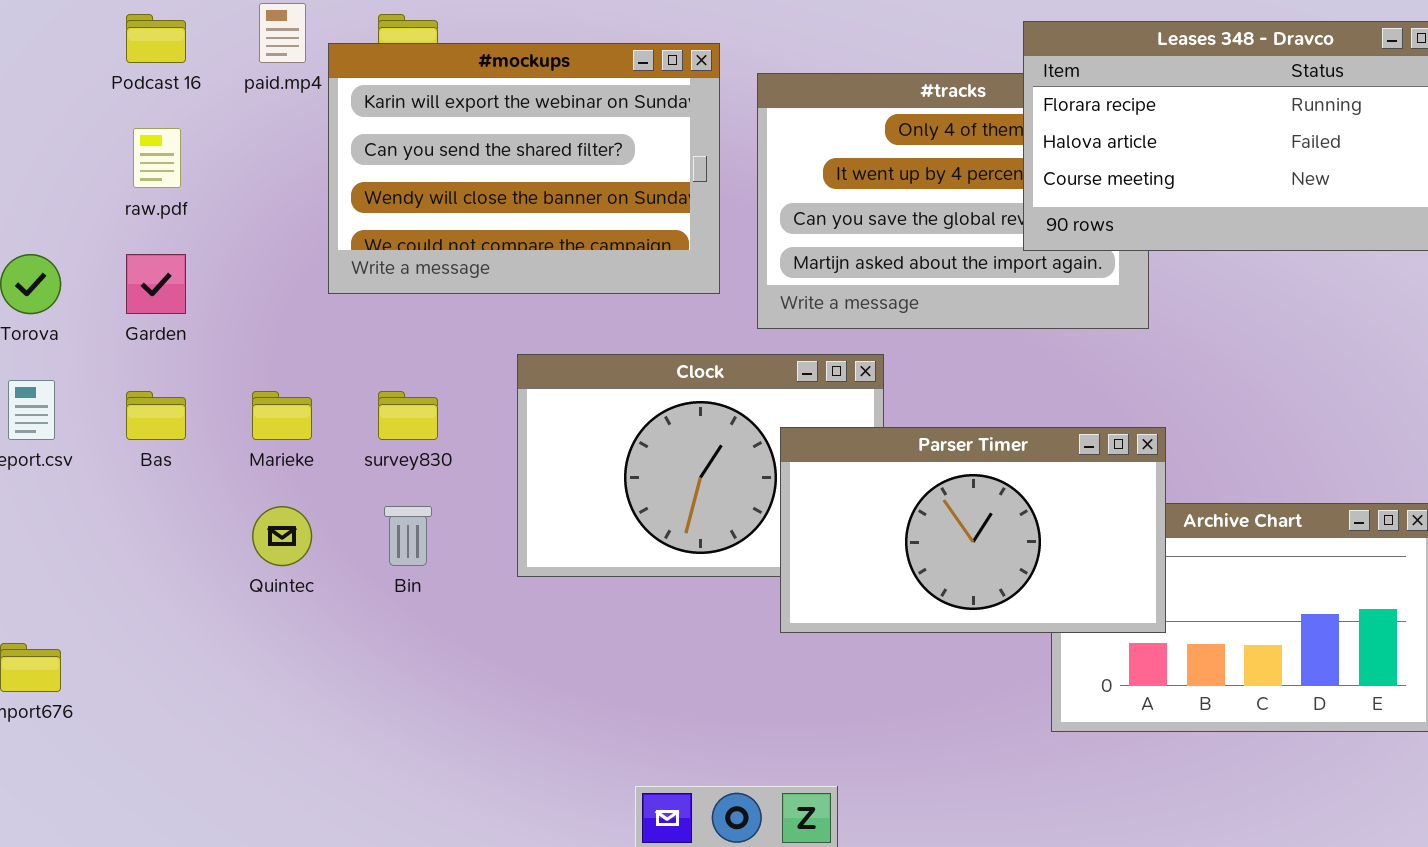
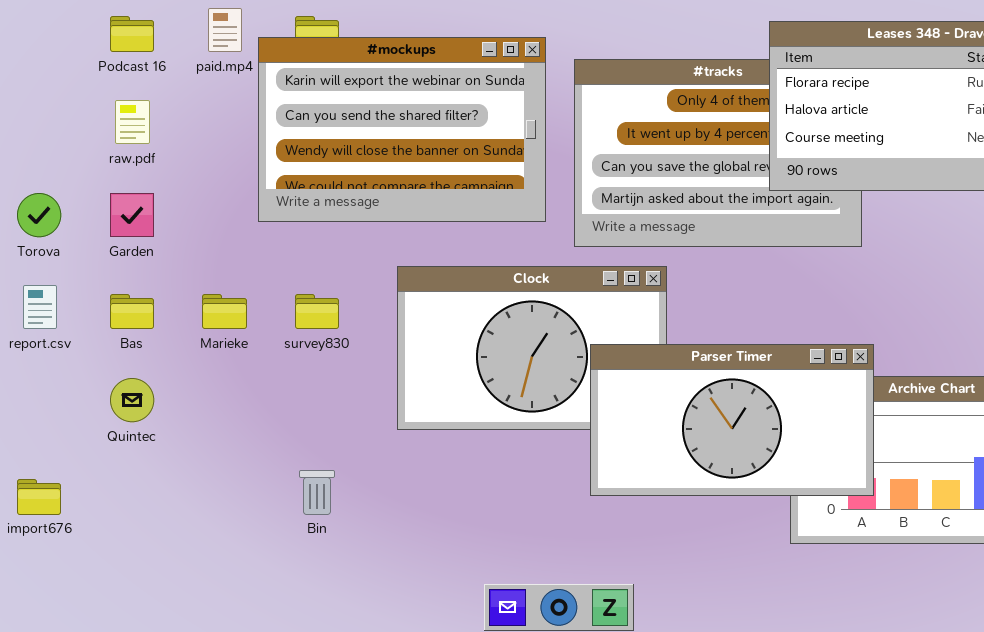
Parser Timer: [780,427,1166,633] -> [590,344,874,496], moved
Quintec: [252,506,312,566] -> [110,378,154,422], moved
Bin: [384,506,432,566] -> [299,470,335,515], moved

